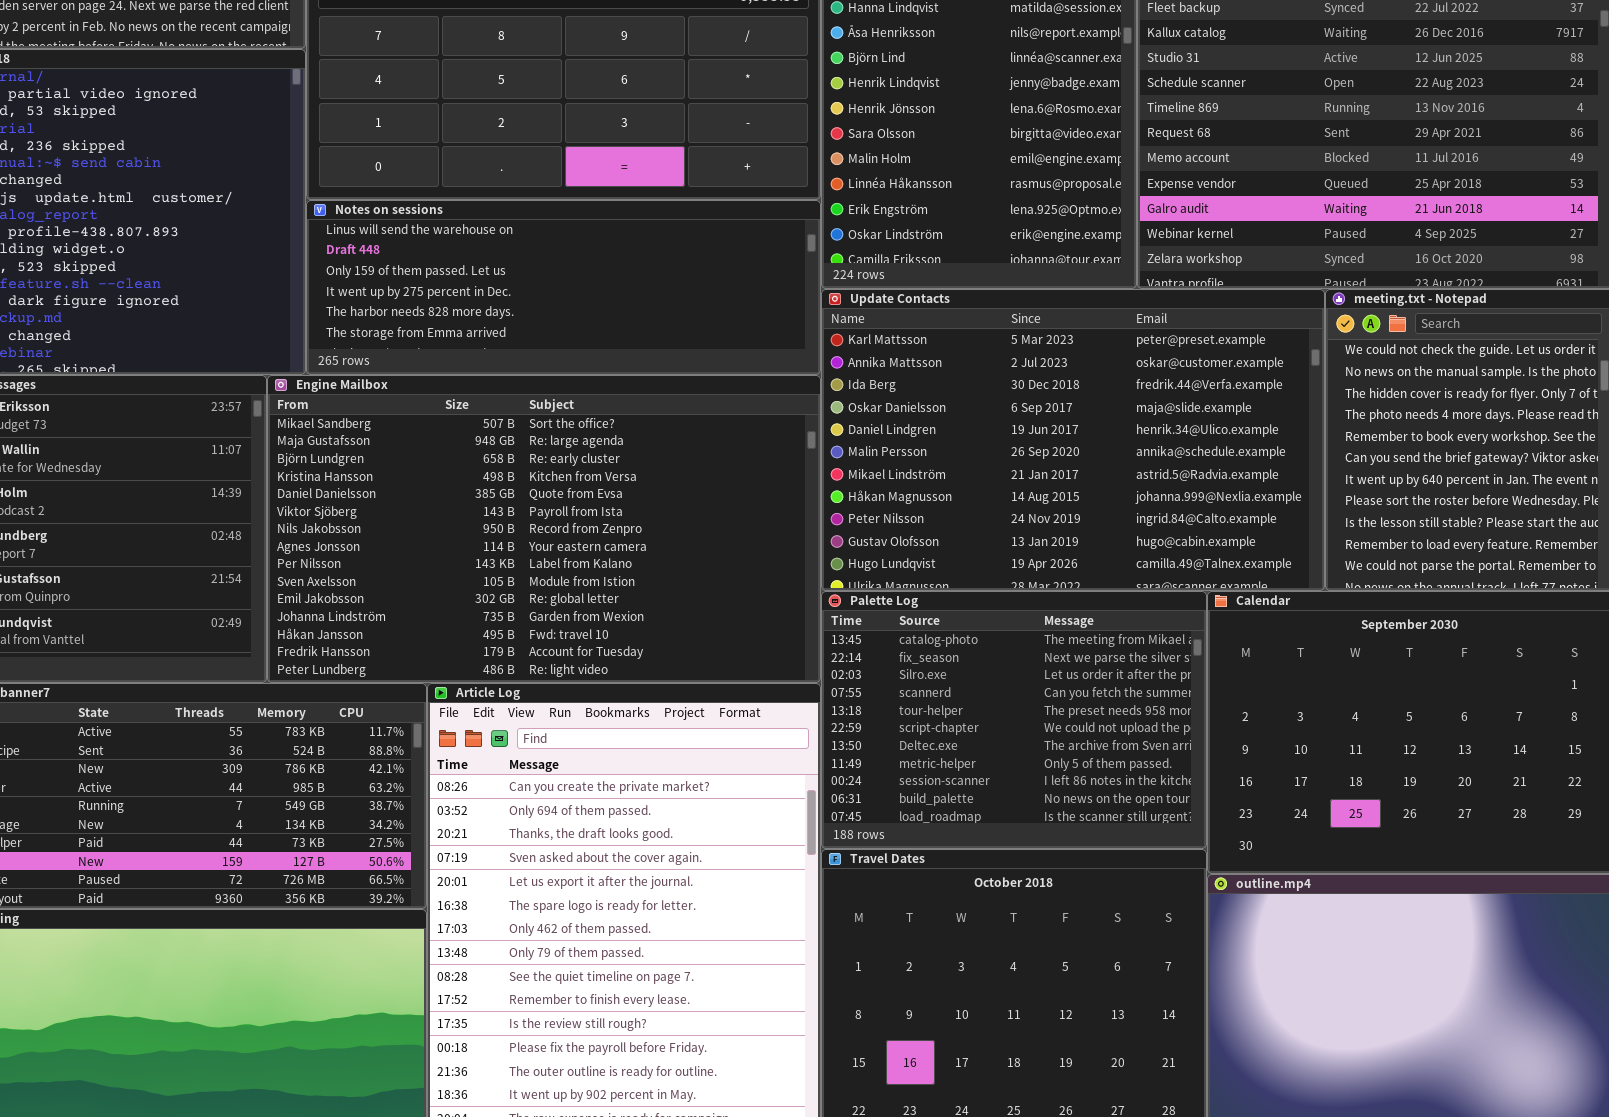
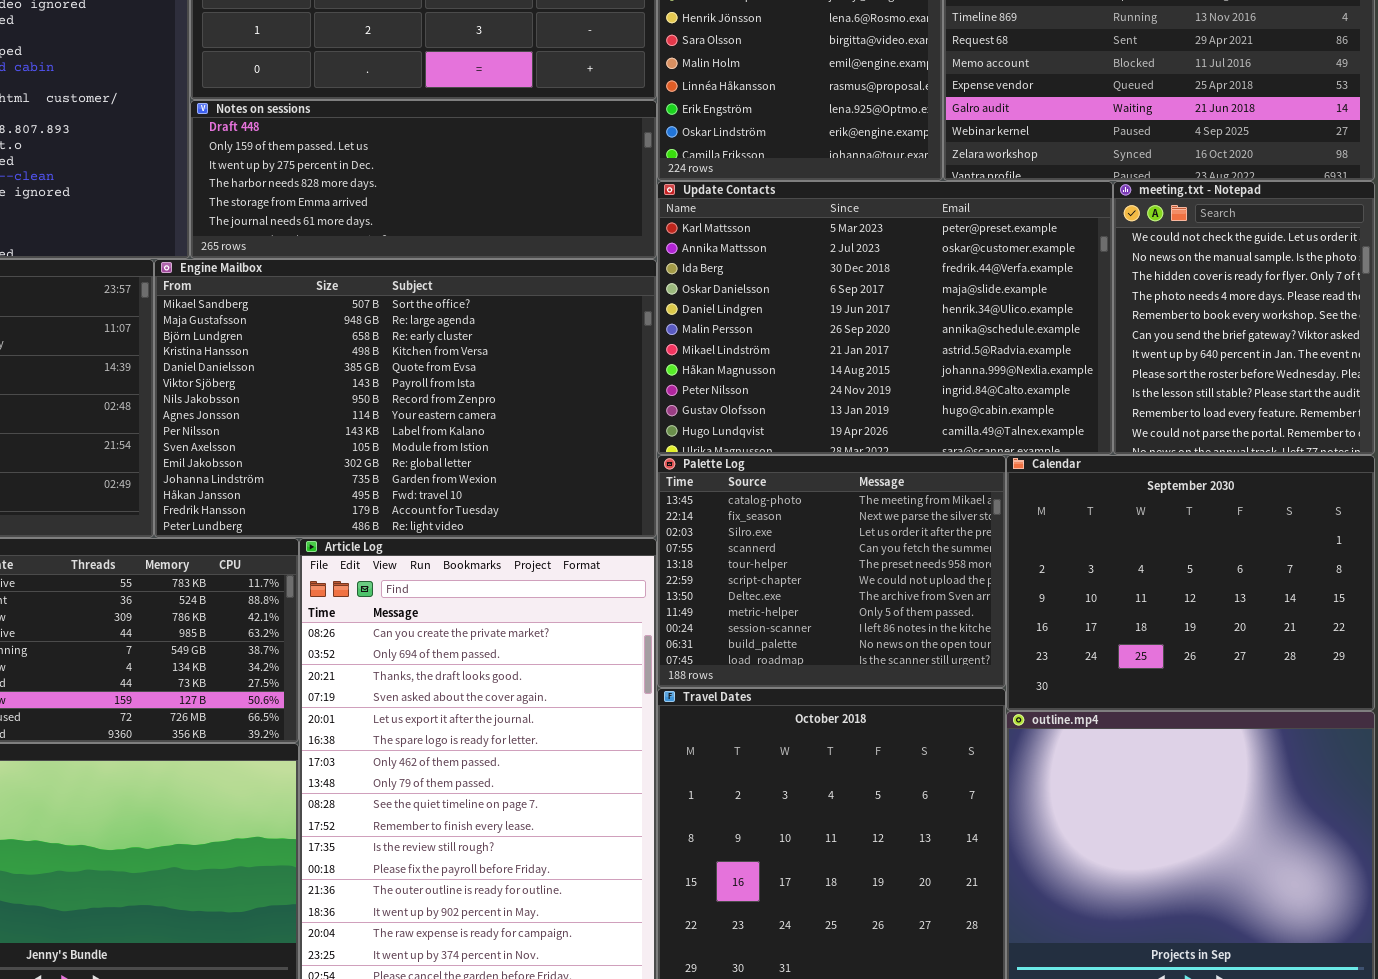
Notes on sessions: [306,200,821,375] -> [190,100,657,259], scrolled down 1 row

